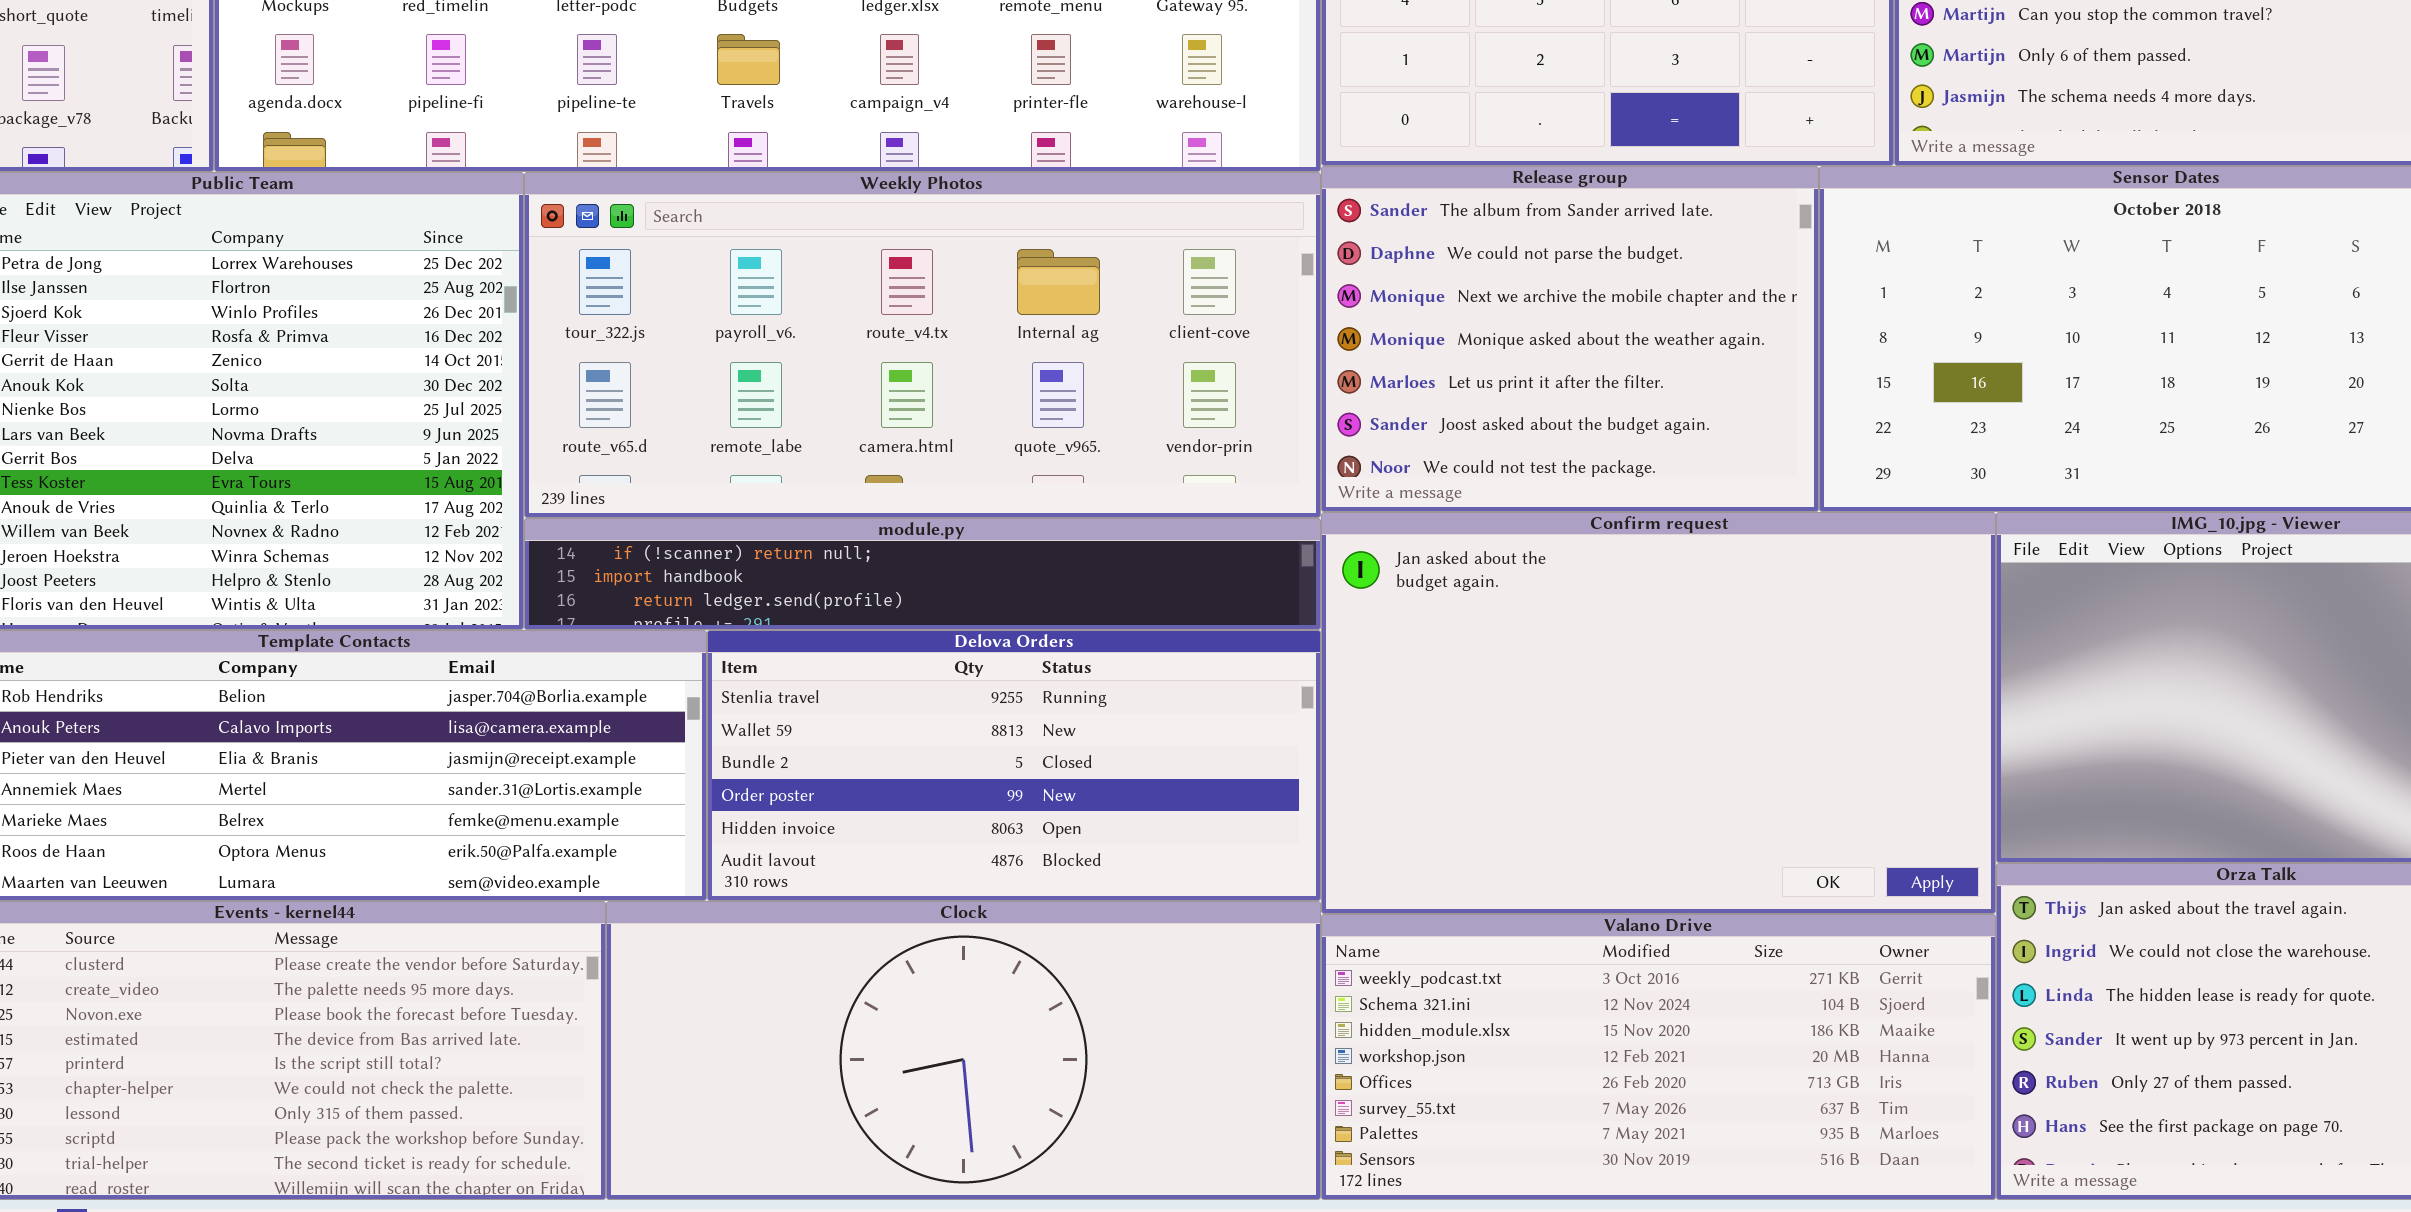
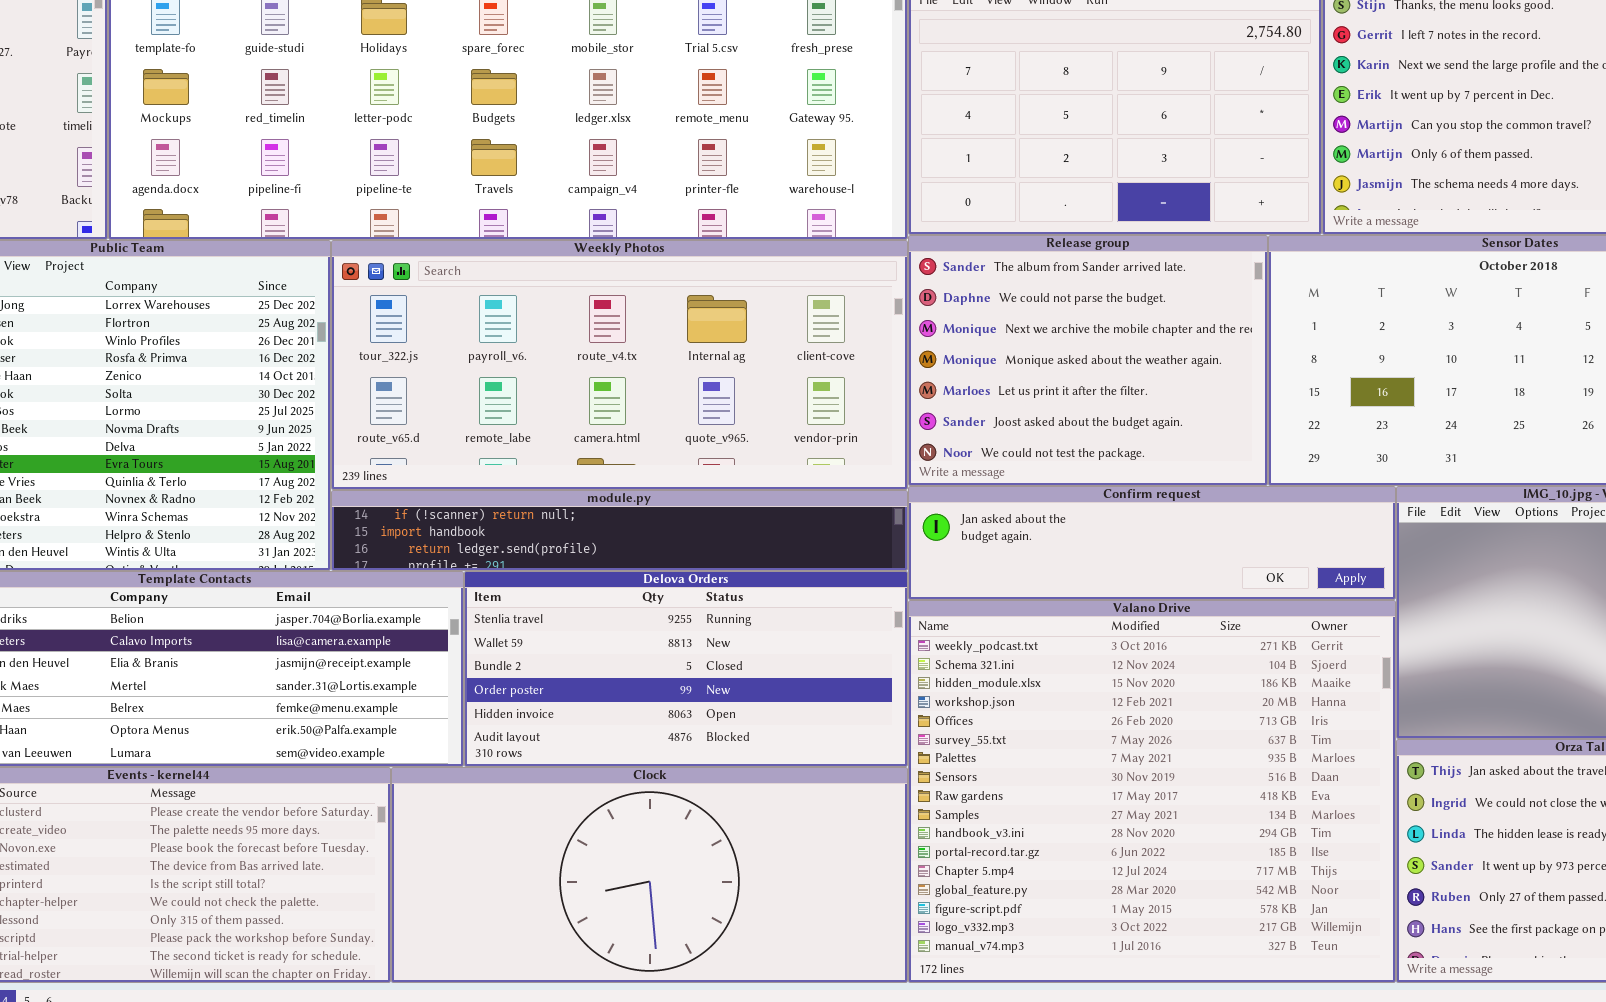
Confirm request: [1321,512,1996,914] -> [908,486,1396,600], resized
Valano Drive: [1321,914,1996,1200] -> [908,600,1396,983], resized

